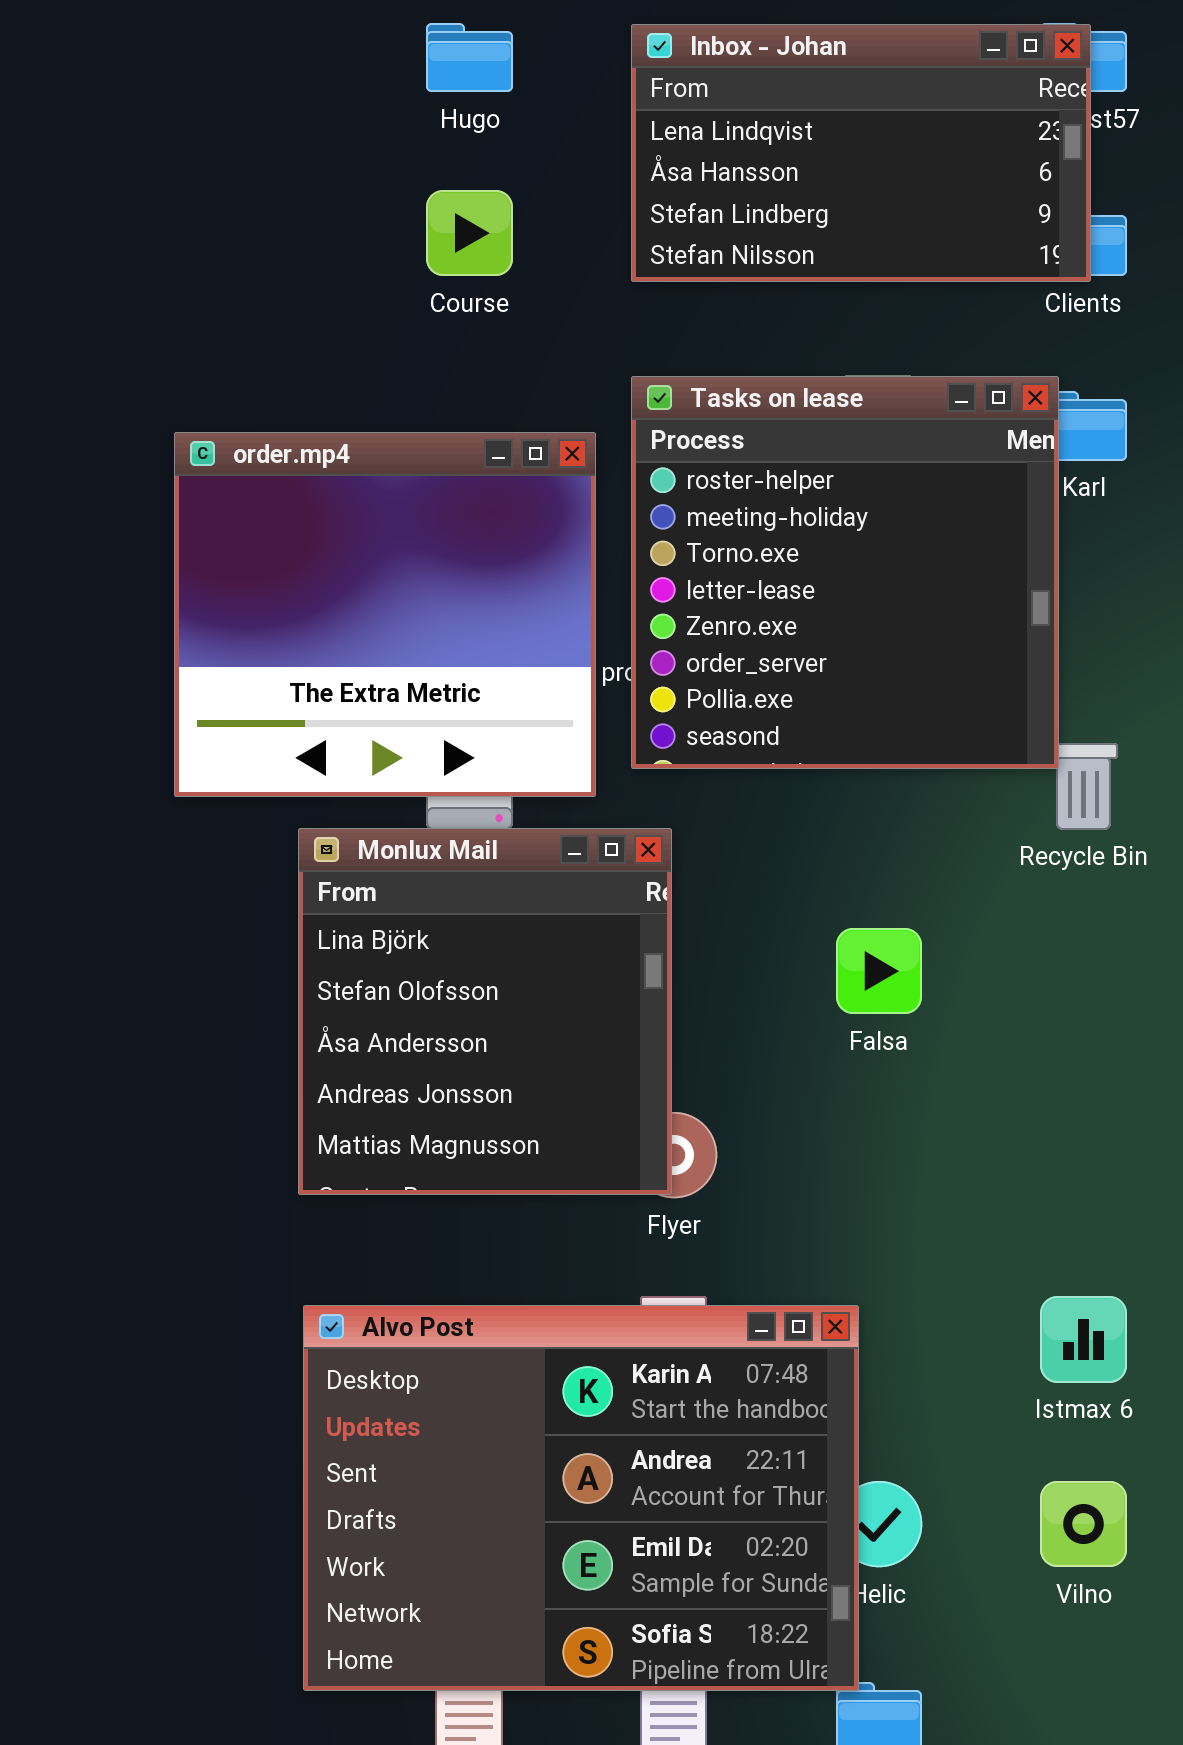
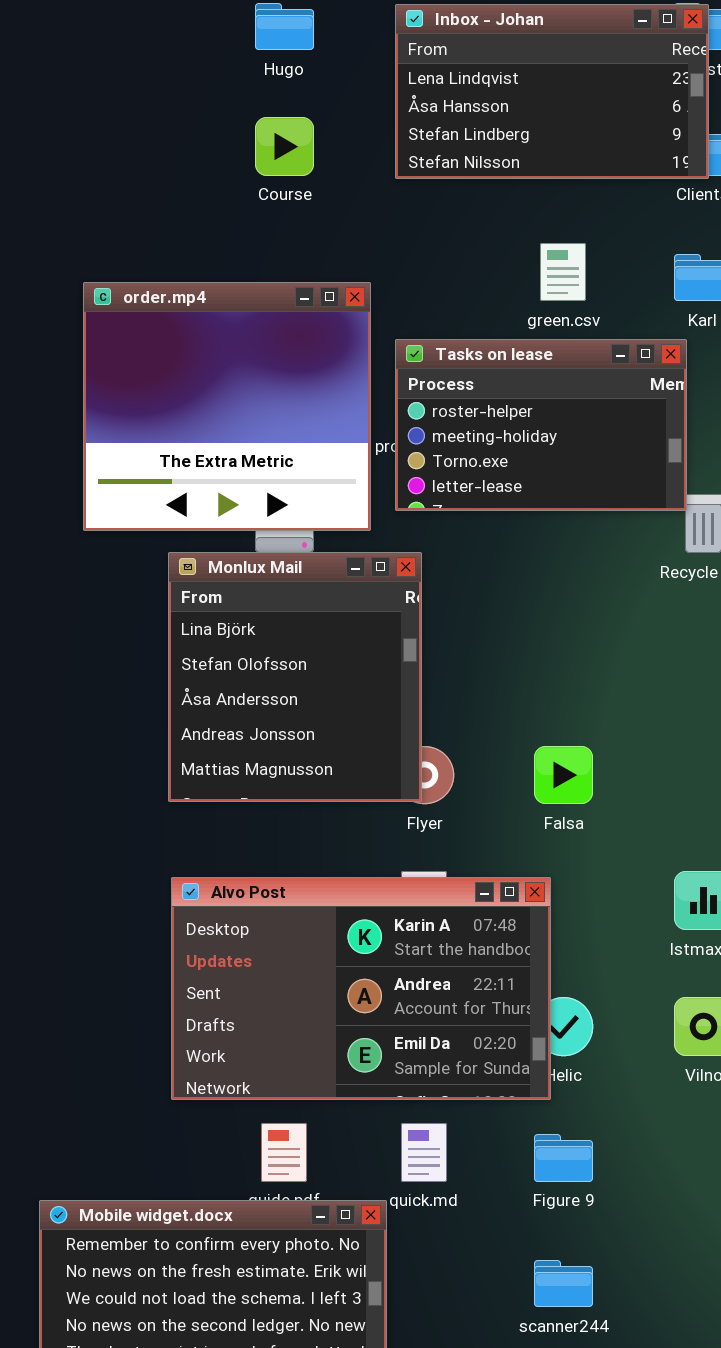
Tasks on lease: [631,376,1059,769] -> [395,339,687,511], resized
Falsa: [836,928,922,1014] -> [534,746,593,804], moved
Alvo Post: [303,1305,859,1691] -> [171,877,551,1100], resized

